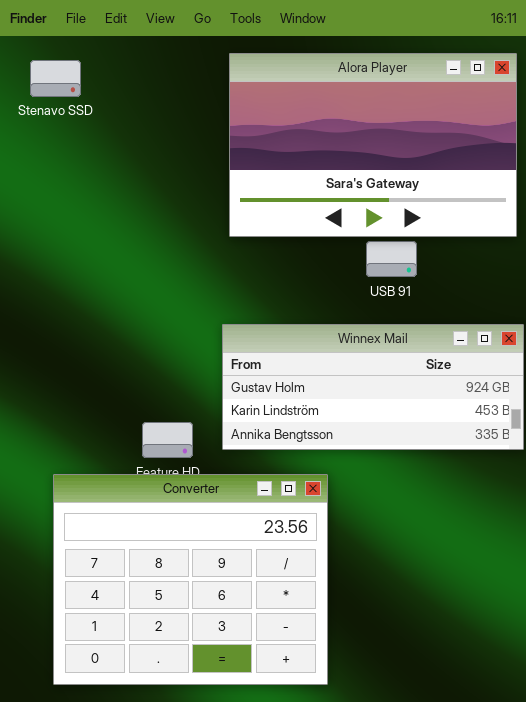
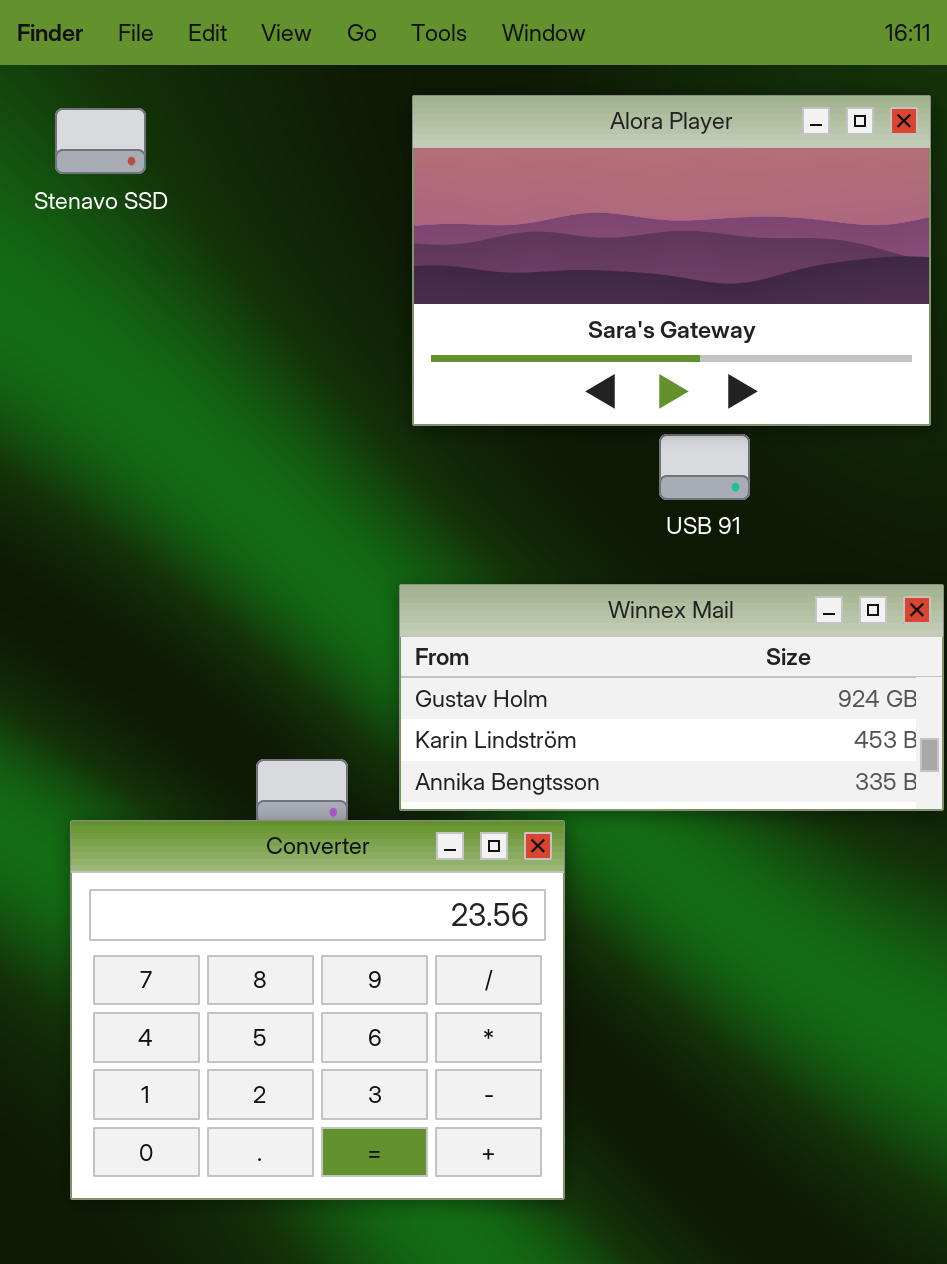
Converter: [53,474,328,685] -> [70,820,565,1200], moved

